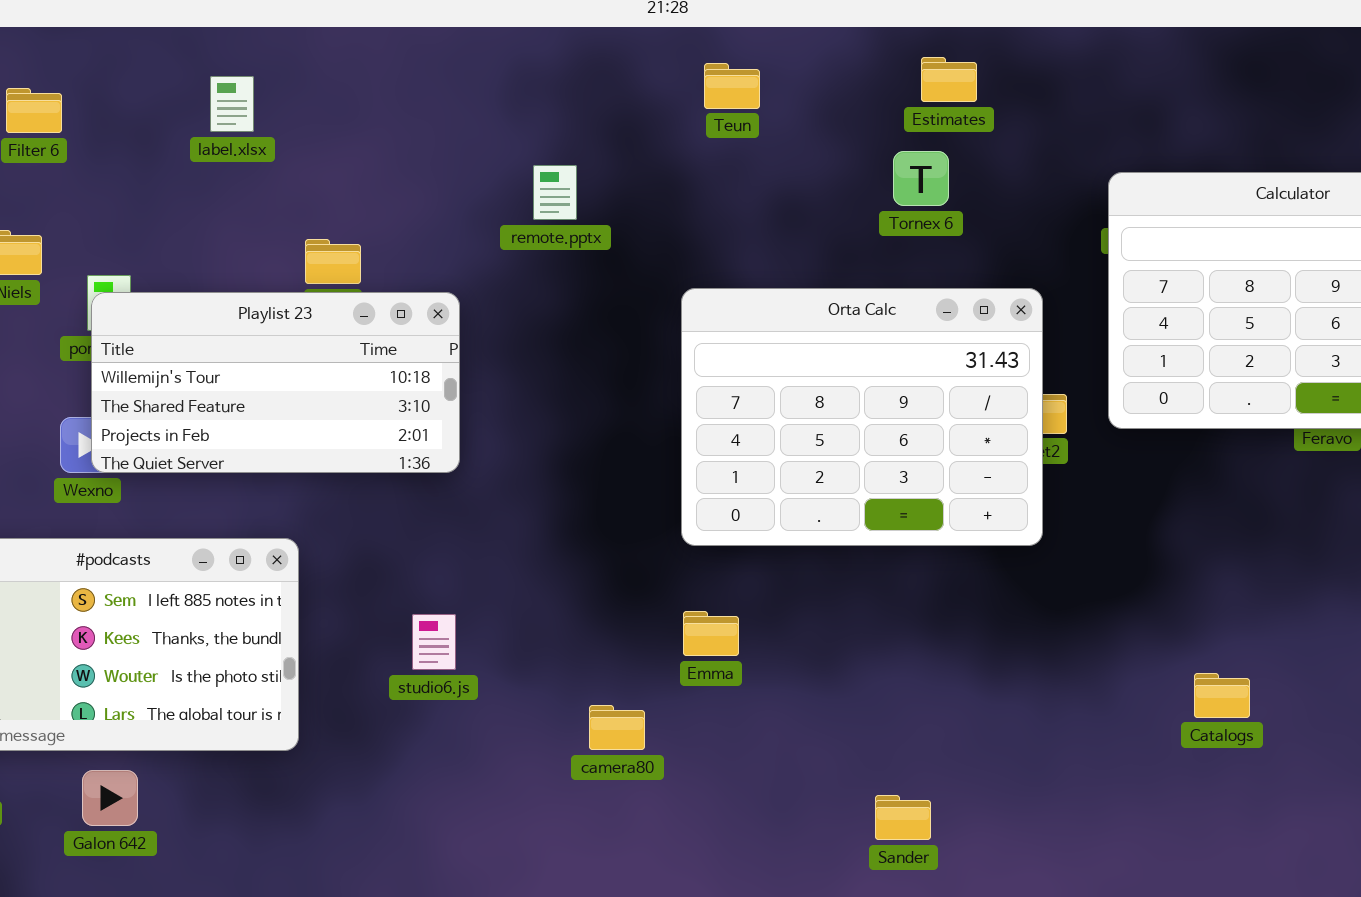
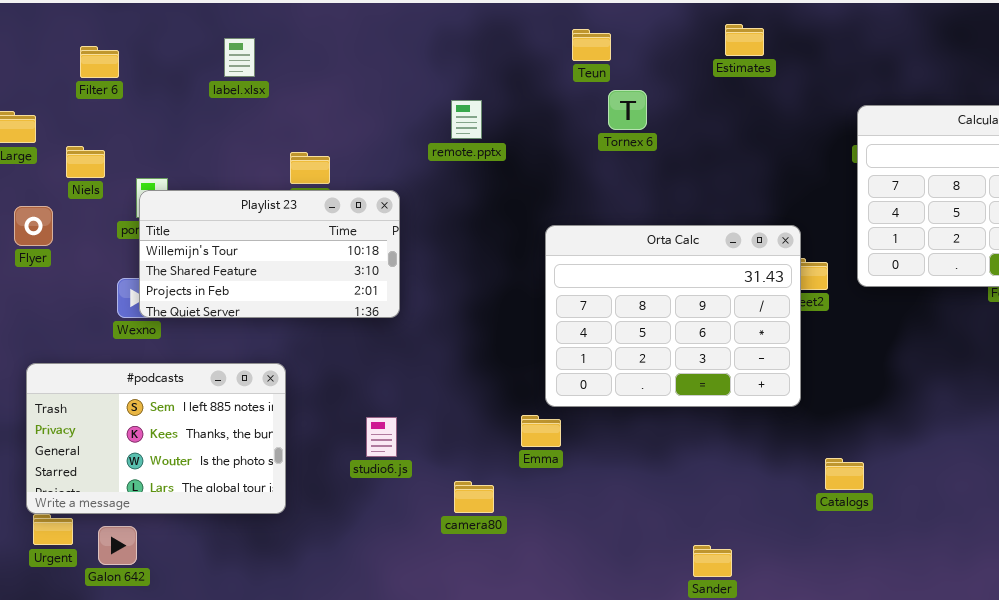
Tornex 6: [893,151,949,206] -> [608,90,647,130], moved
Orta Calc: [681,288,1043,546] -> [545,225,801,407], moved
Emma: [683,611,739,656] -> [521,415,561,447], moved
Catalogs: [1194,673,1250,718] -> [825,458,864,490], moved
camera80: [589,705,645,750] -> [454,481,494,513], moved
Galon 642: [82,770,138,826] -> [98,526,137,565], moved

